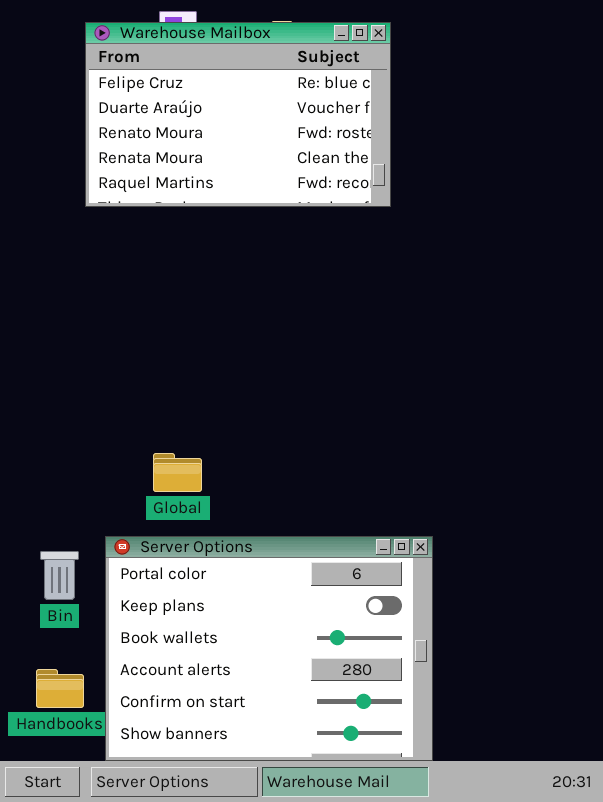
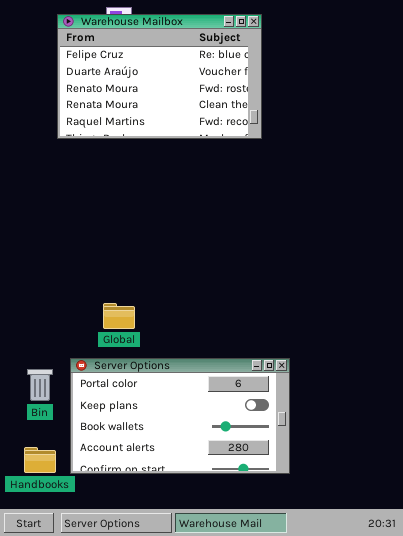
Server Options: [105,536,433,761] -> [70,358,290,474], resized

